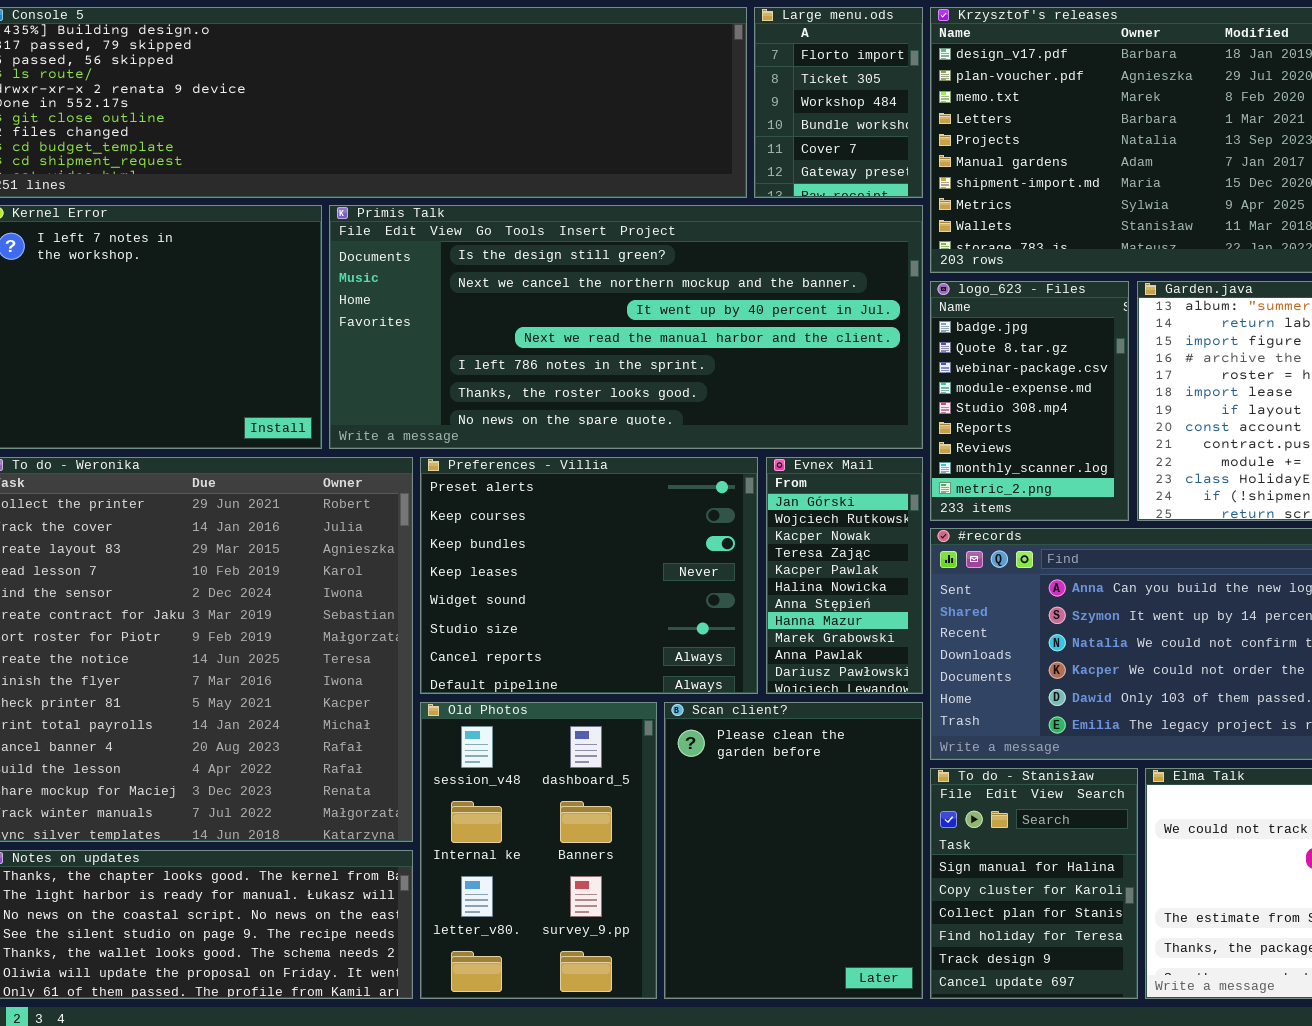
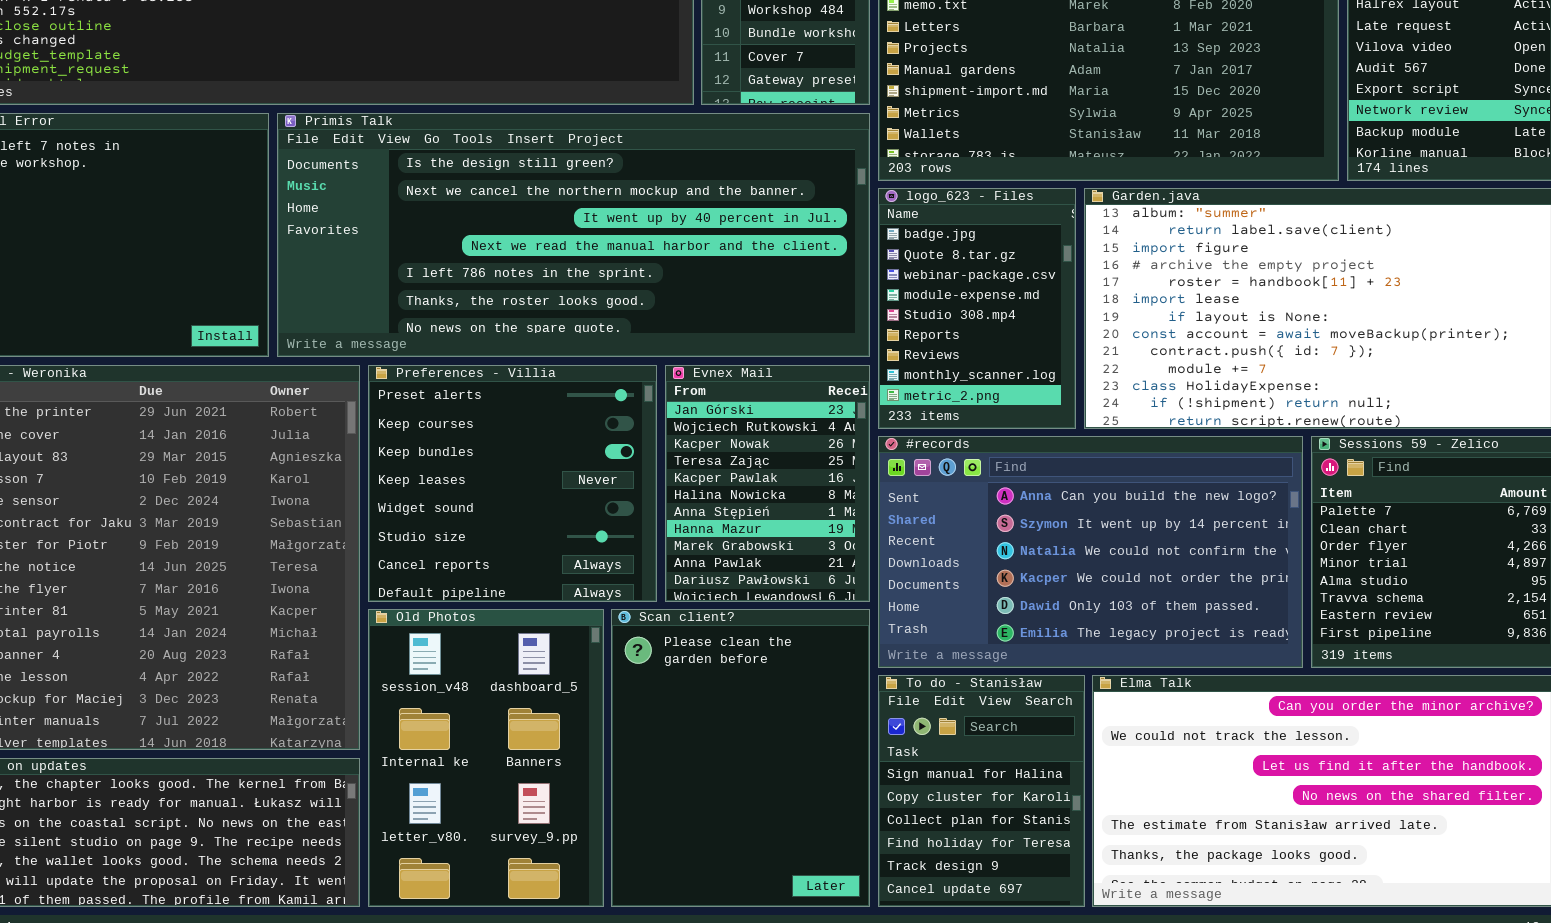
Preferences - Villia: [420,457,758,694] -> [368,365,657,602], resized
Evnex Mail: [766,457,923,694] -> [665,365,870,602], resized

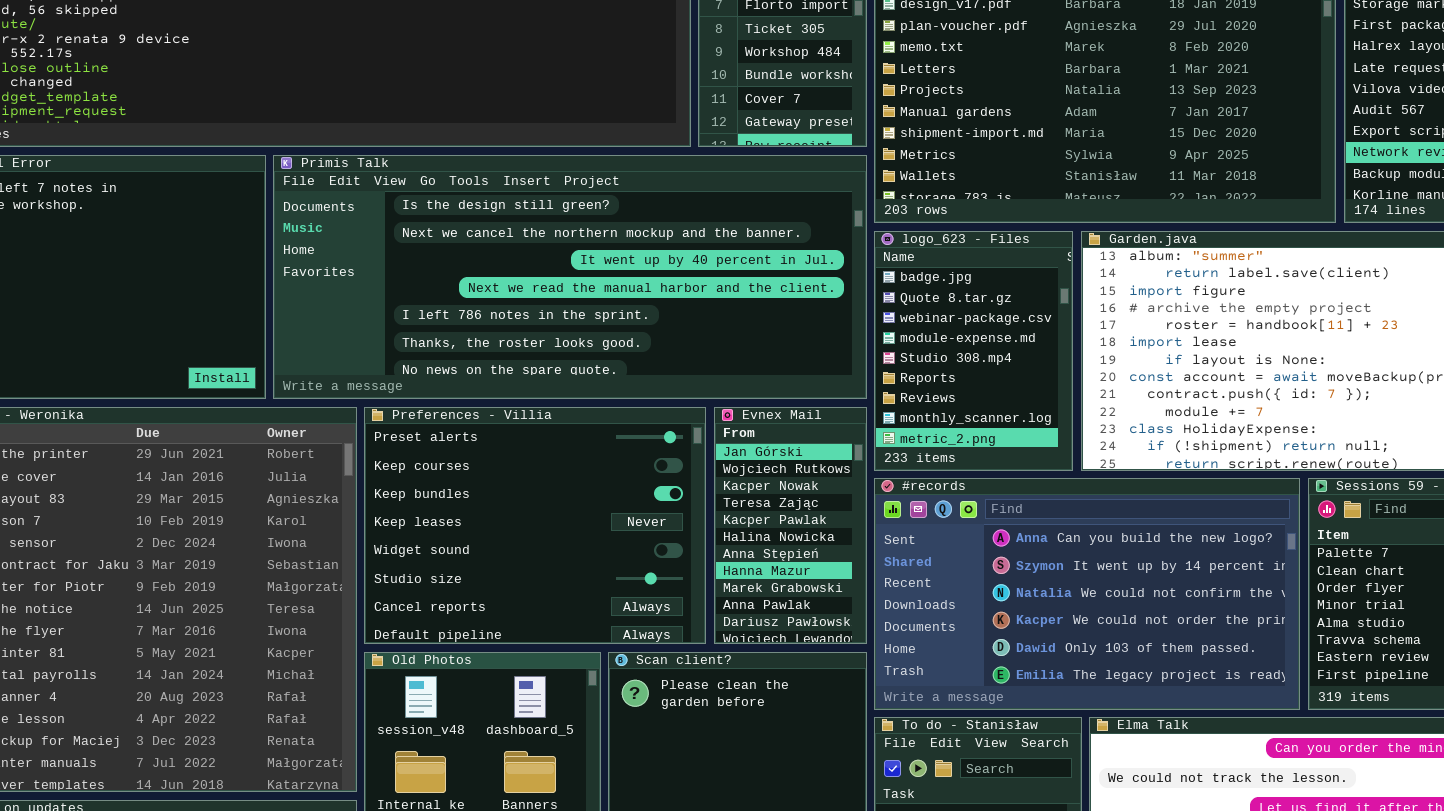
Preferences - Villia: [368,365,657,602] -> [364,407,706,644], resized
Evnex Mail: [665,365,870,602] -> [714,407,867,644], resized

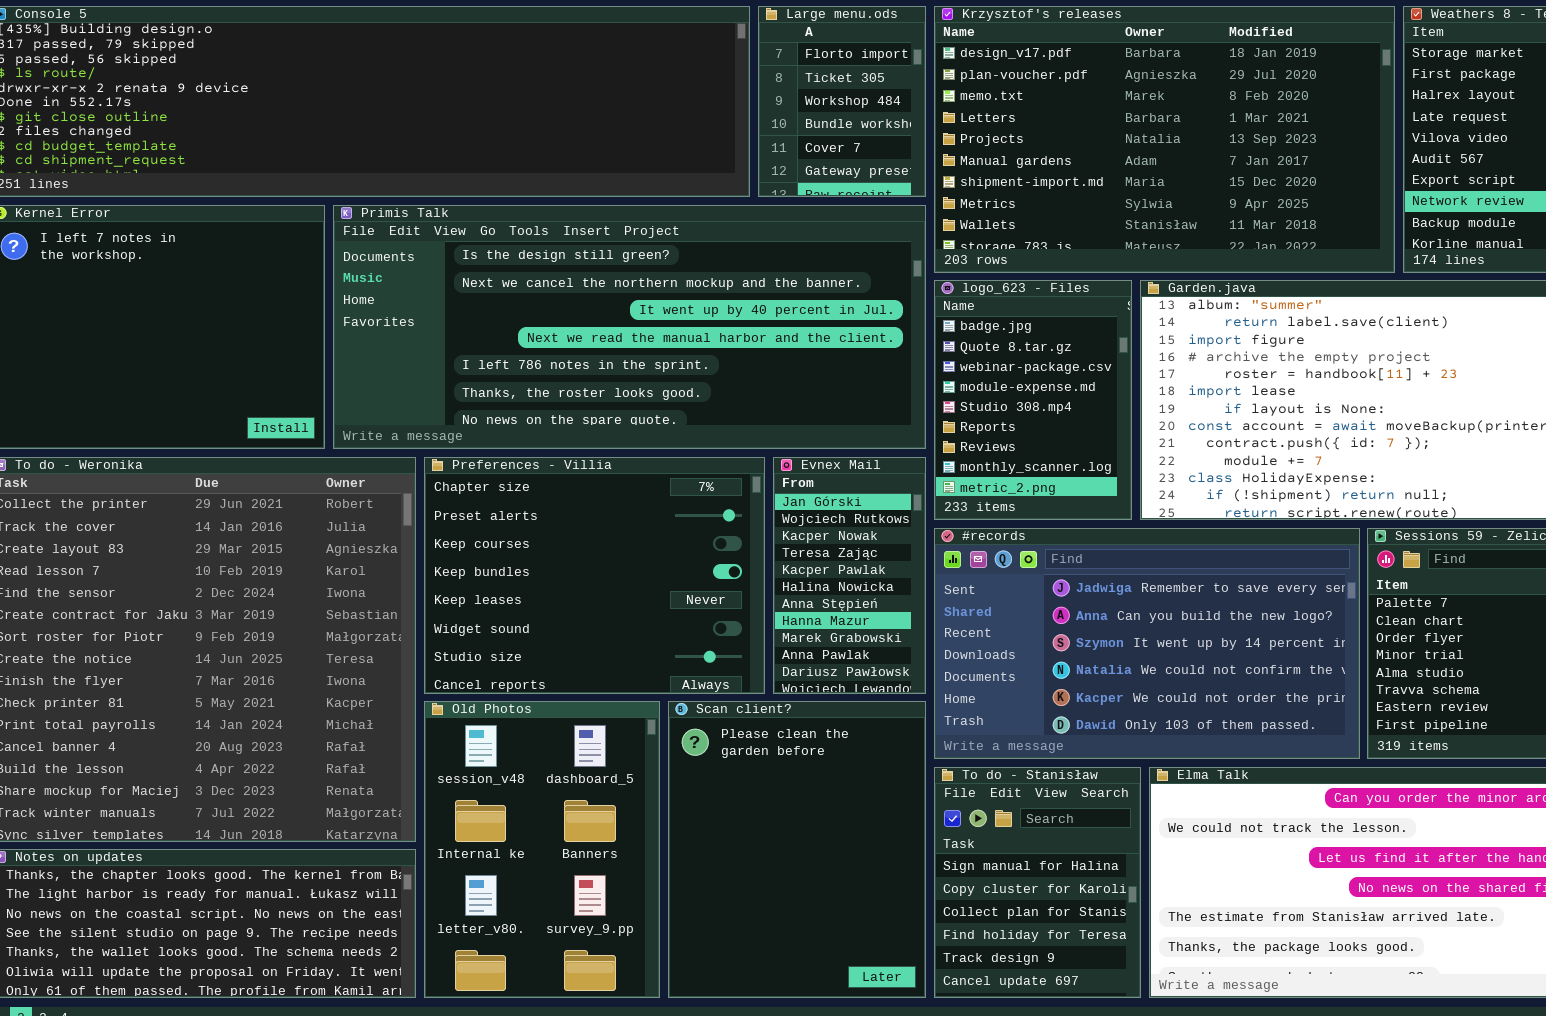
Preferences - Villia: [364,407,706,644] -> [424,457,765,694], scrolled up 1 row
#records: [874,478,1300,710] -> [934,528,1360,759], scrolled up 1 row

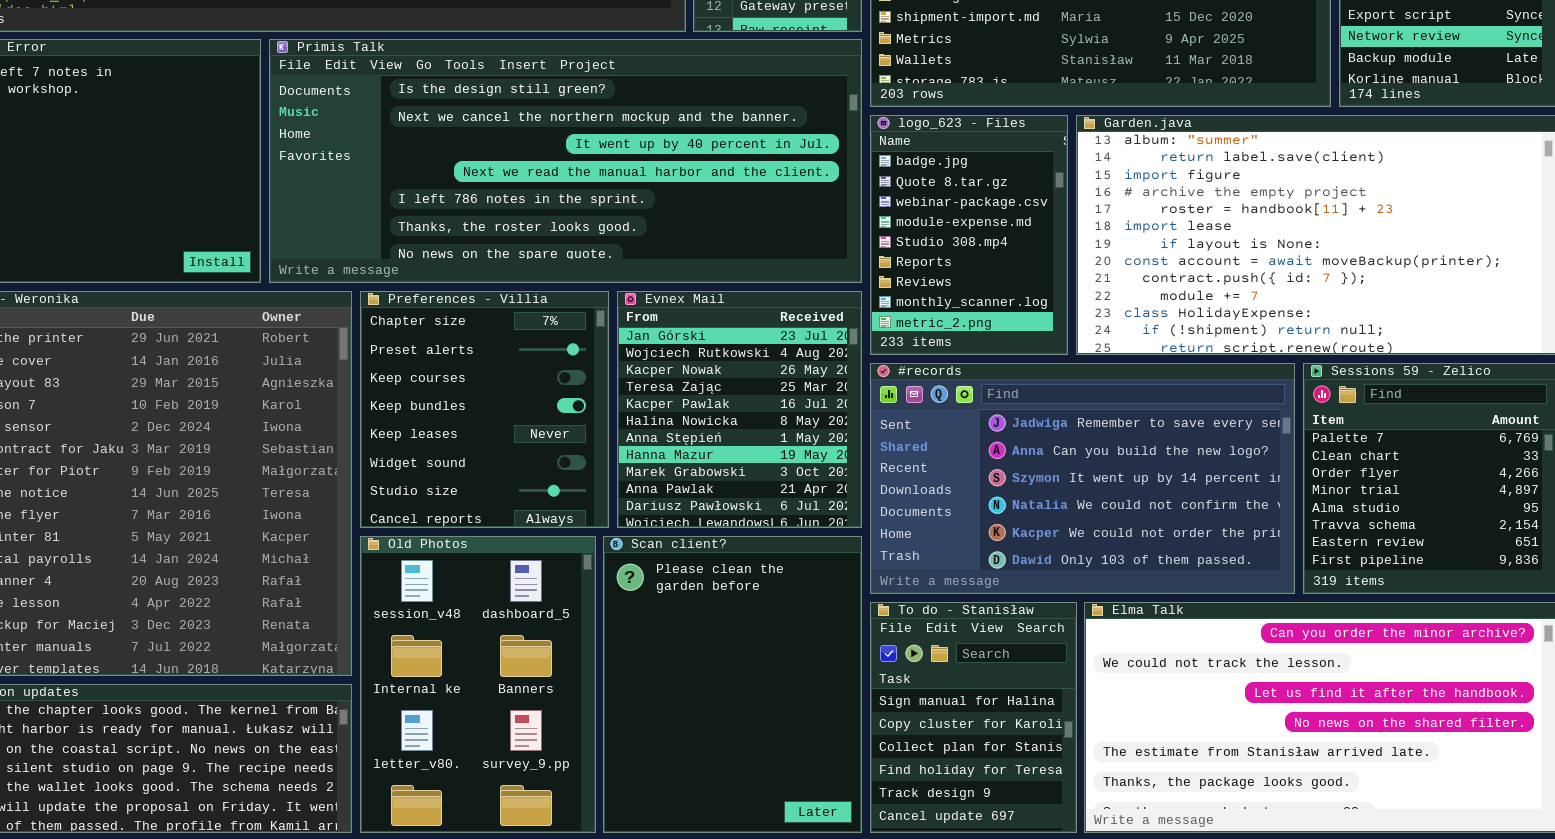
Preferences - Villia: [424,457,765,694] -> [360,291,609,528], resized
Evnex Mail: [773,457,926,694] -> [617,291,862,528], resized

